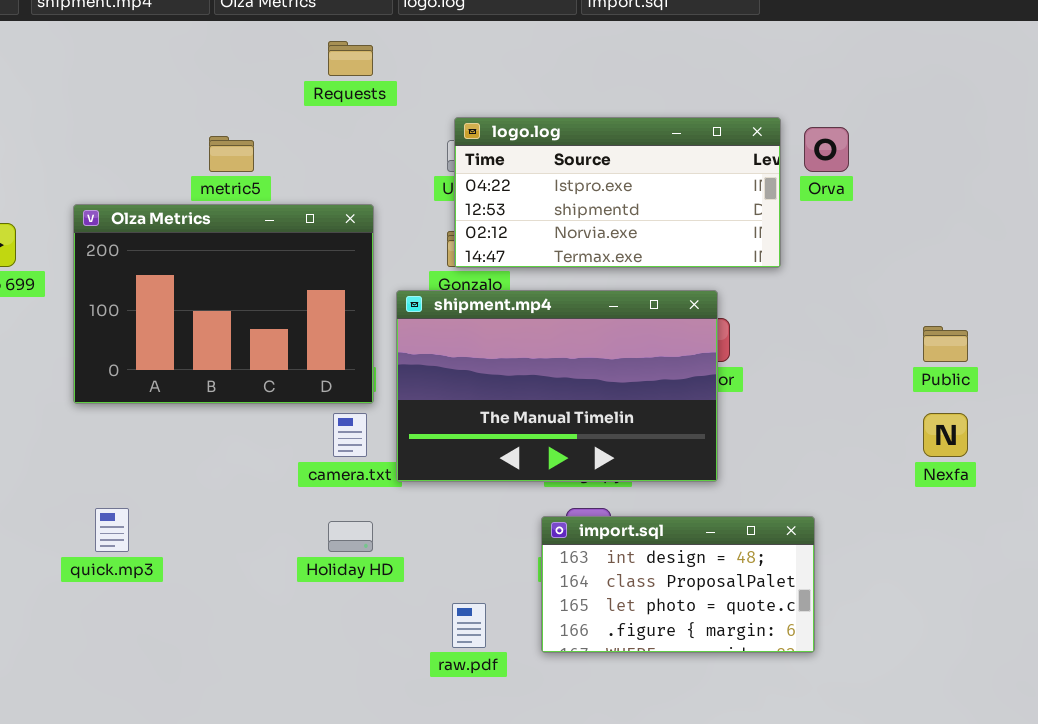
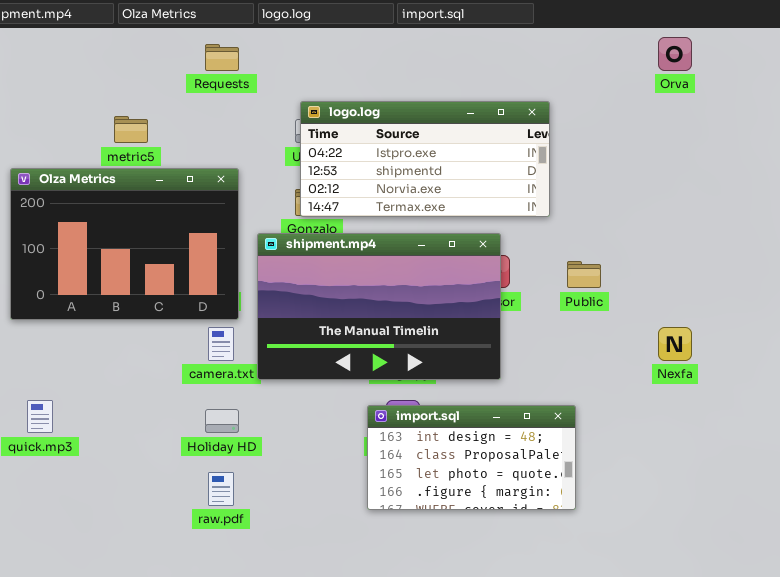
Orva: [804,127,849,172] -> [658,37,692,71], moved
Public: [923,326,968,362] -> [567,261,601,288], moved
raw.pdf: [452,603,486,648] -> [208,472,234,506], moved

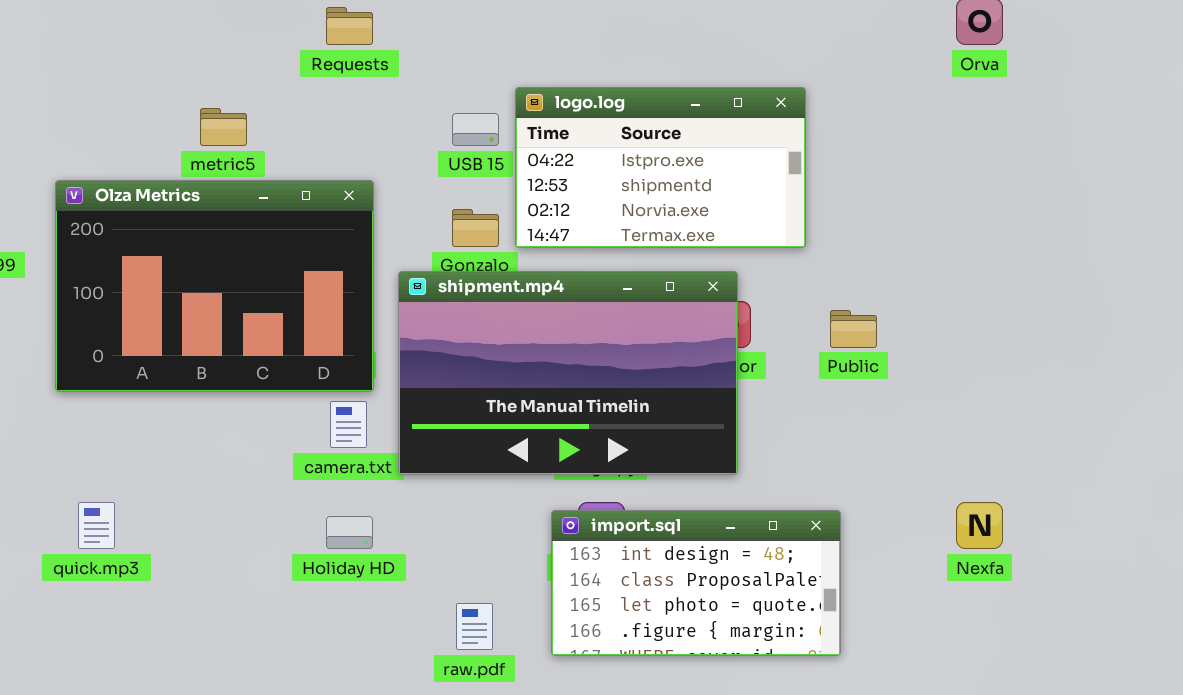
logo.log: [300,101,550,217] -> [515,87,806,248], resized
Nexfa: [658,327,692,361] -> [956,502,1003,549], moved
raw.pdf: [208,472,234,506] -> [456,603,493,650], moved

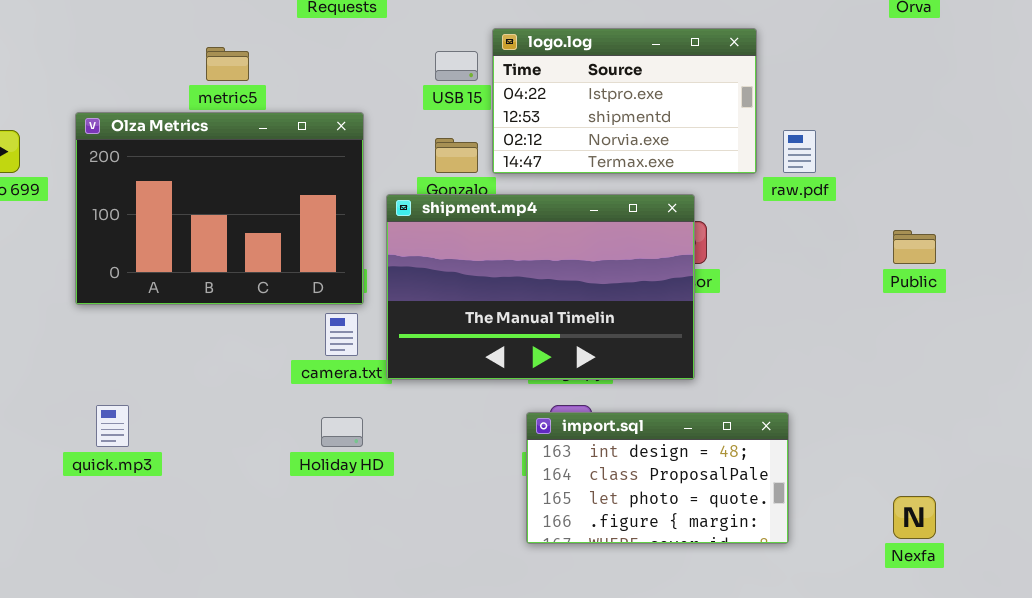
Public: [830,310,877,348] -> [893,230,936,264], moved
Nexfa: [956,502,1003,549] -> [893,496,936,539], moved
raw.pdf: [456,603,493,650] -> [783,130,816,173], moved

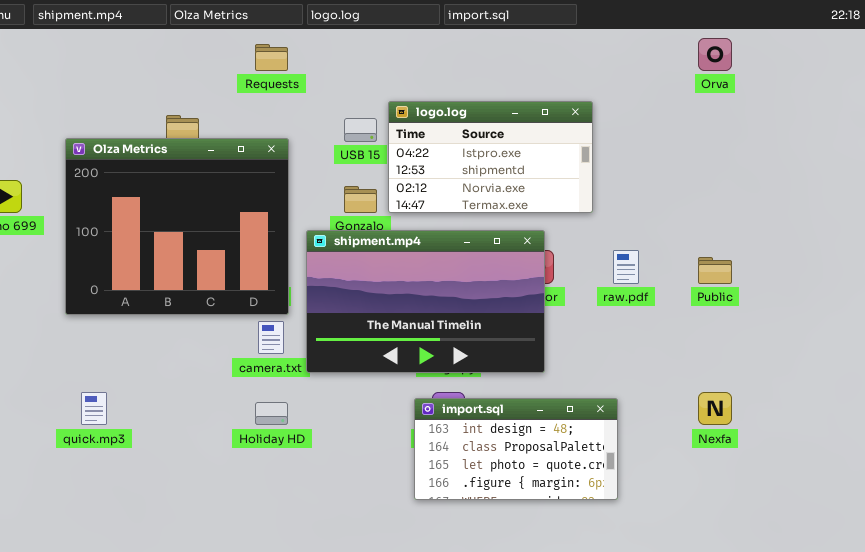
Olza Metrics: [75,112,364,305] -> [65,138,289,315], resized
raw.pdf: [783,130,816,173] -> [613,250,639,284], moved
Nexfa: [893,496,936,539] -> [698,392,732,425], moved

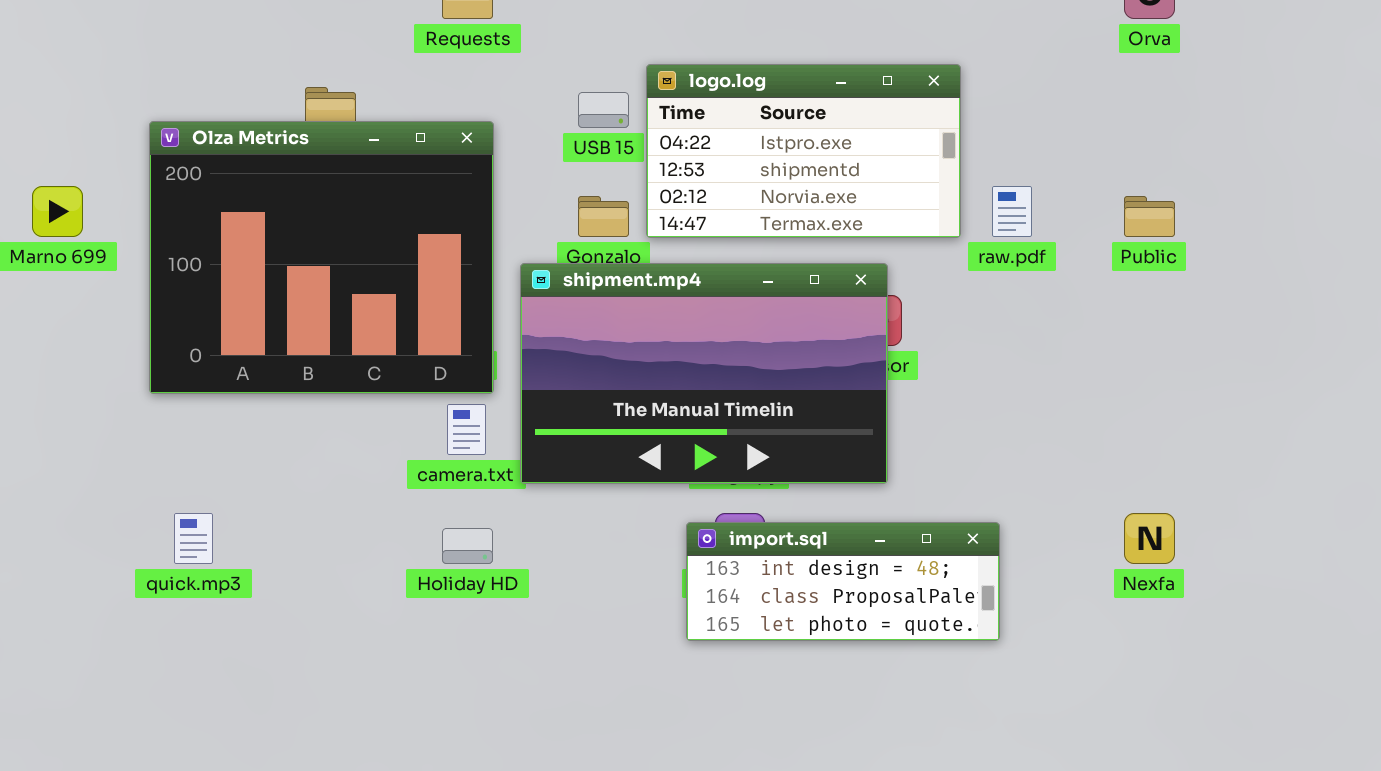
raw.pdf: [613,250,639,284] -> [992,186,1032,237], moved
Public: [698,257,732,284] -> [1124,196,1175,237], moved
import.sql: [414,398,618,500] -> [686,522,1000,641], resized

